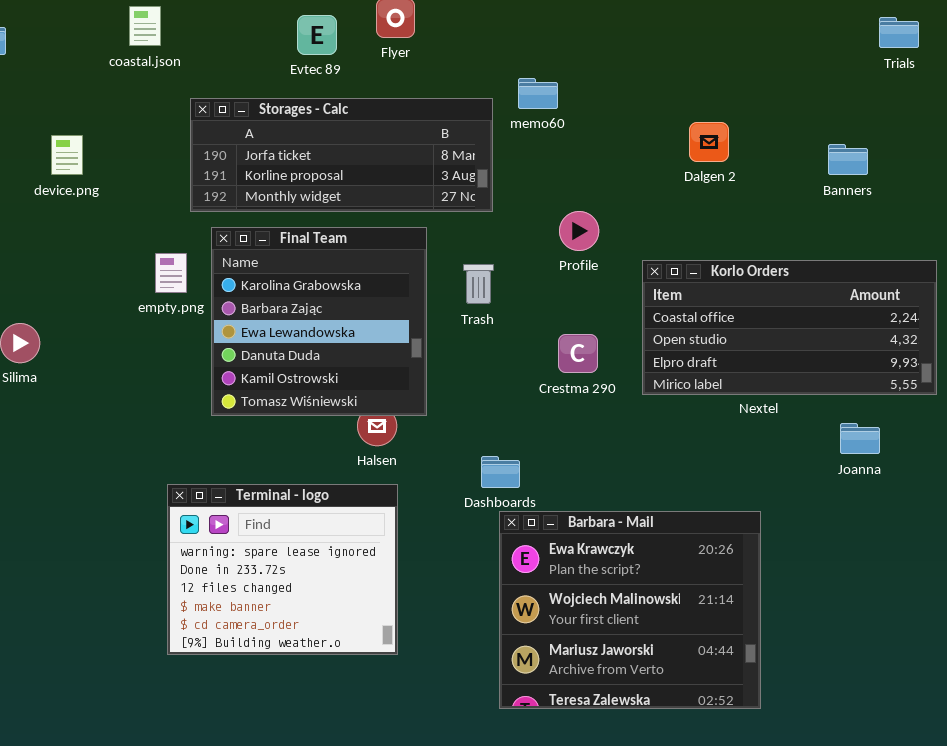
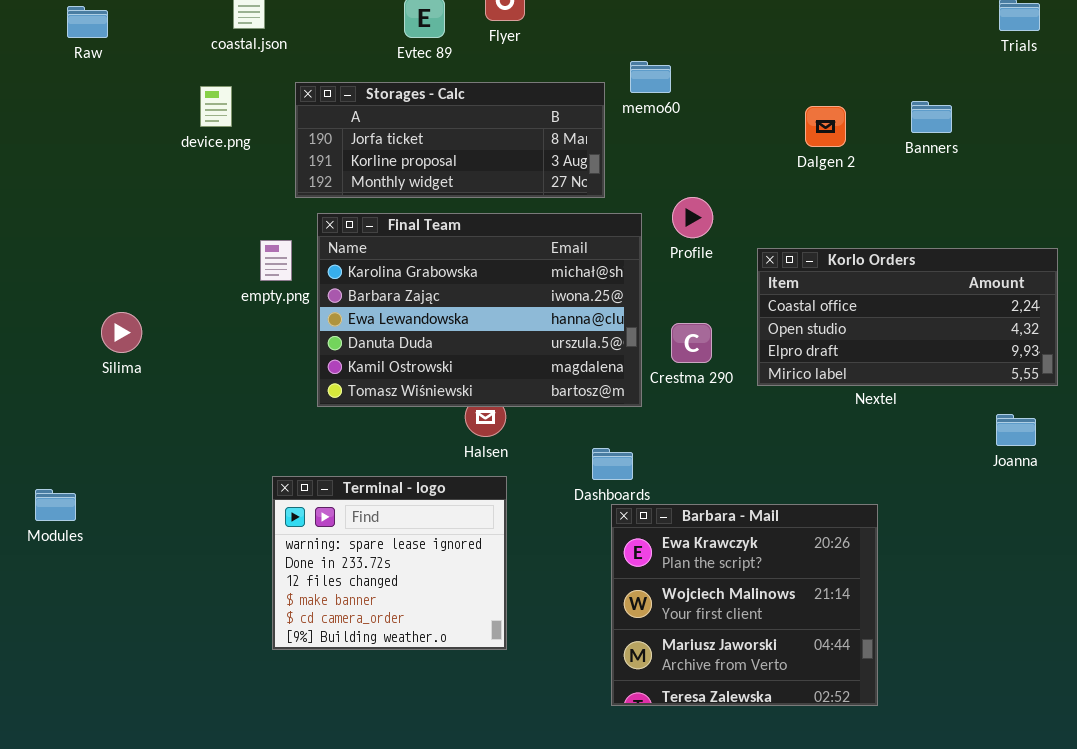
device.png: [51,135,83,175] -> [200,86,232,127], moved
Banners: [828,144,868,175] -> [911,101,952,133], moved
Final Team: [211,227,427,416] -> [317,213,642,407], resized
Joanna: [840,423,880,454] -> [996,414,1036,446], moved

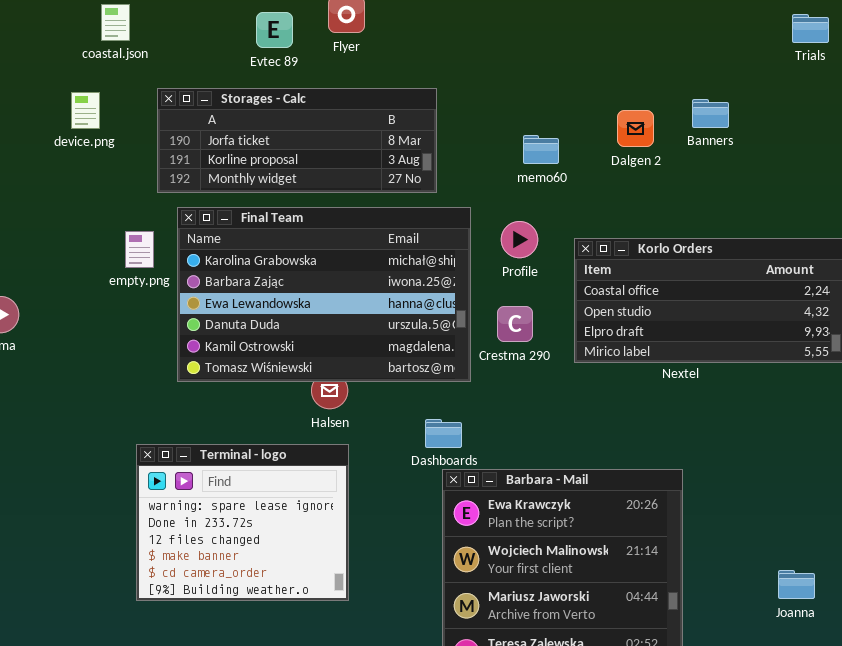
memo60: [630,61,671,93] -> [523,135,559,164], moved
Banners: [911,101,952,133] -> [692,99,729,128], moved
Profile: [672,197,713,238] -> [501,221,538,258], moved
Joanna: [996,414,1036,446] -> [778,570,815,599], moved

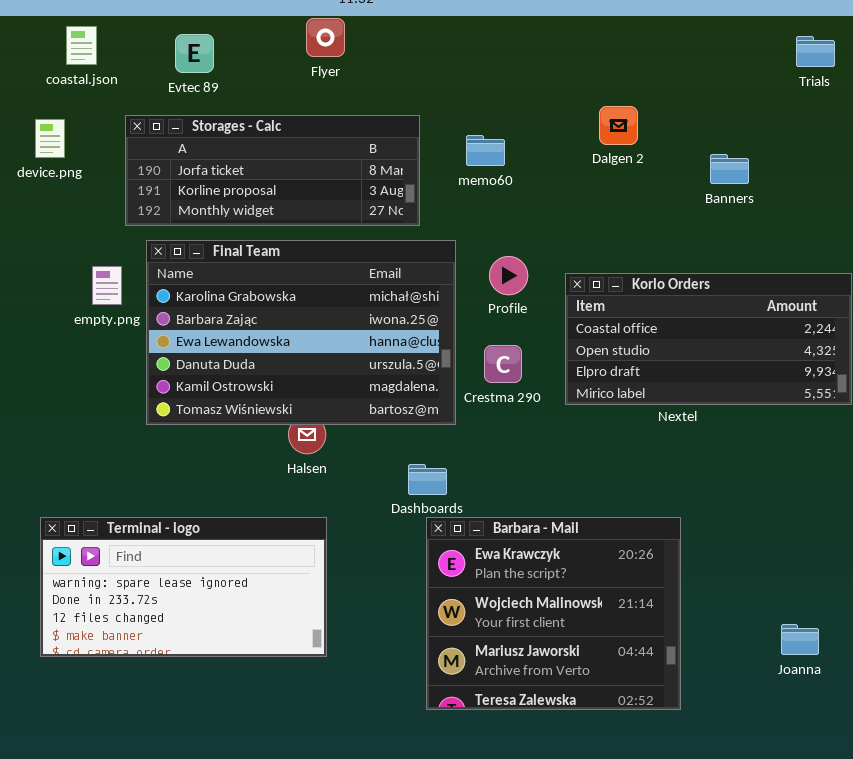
Evtec 89: [256,12,293,48] -> [175,34,214,73], moved
Banners: [692,99,729,128] -> [710,154,749,184], moved
Dalgen 2: [617,110,654,147] -> [599,106,638,145], moved
memo60: [523,135,559,164] -> [466,135,505,166], moved
Terminal - logo: [136,444,349,601] -> [40,517,327,657], resized

